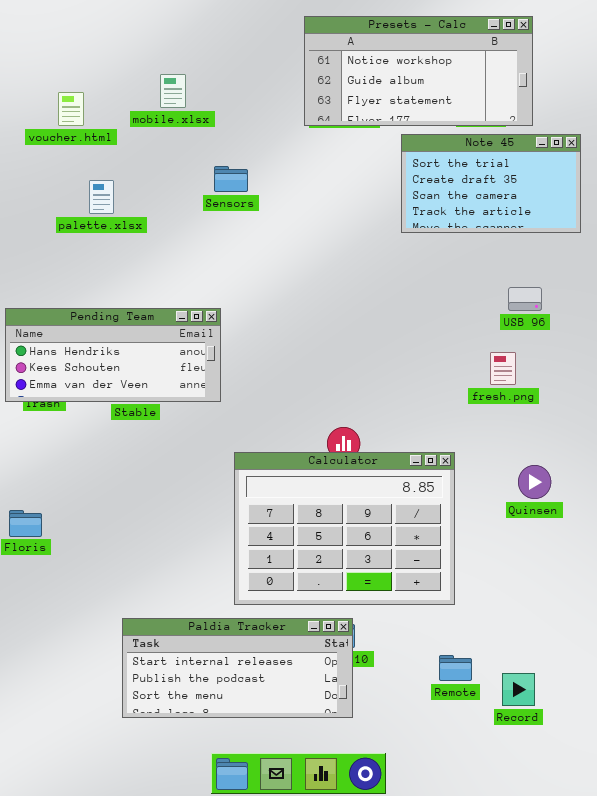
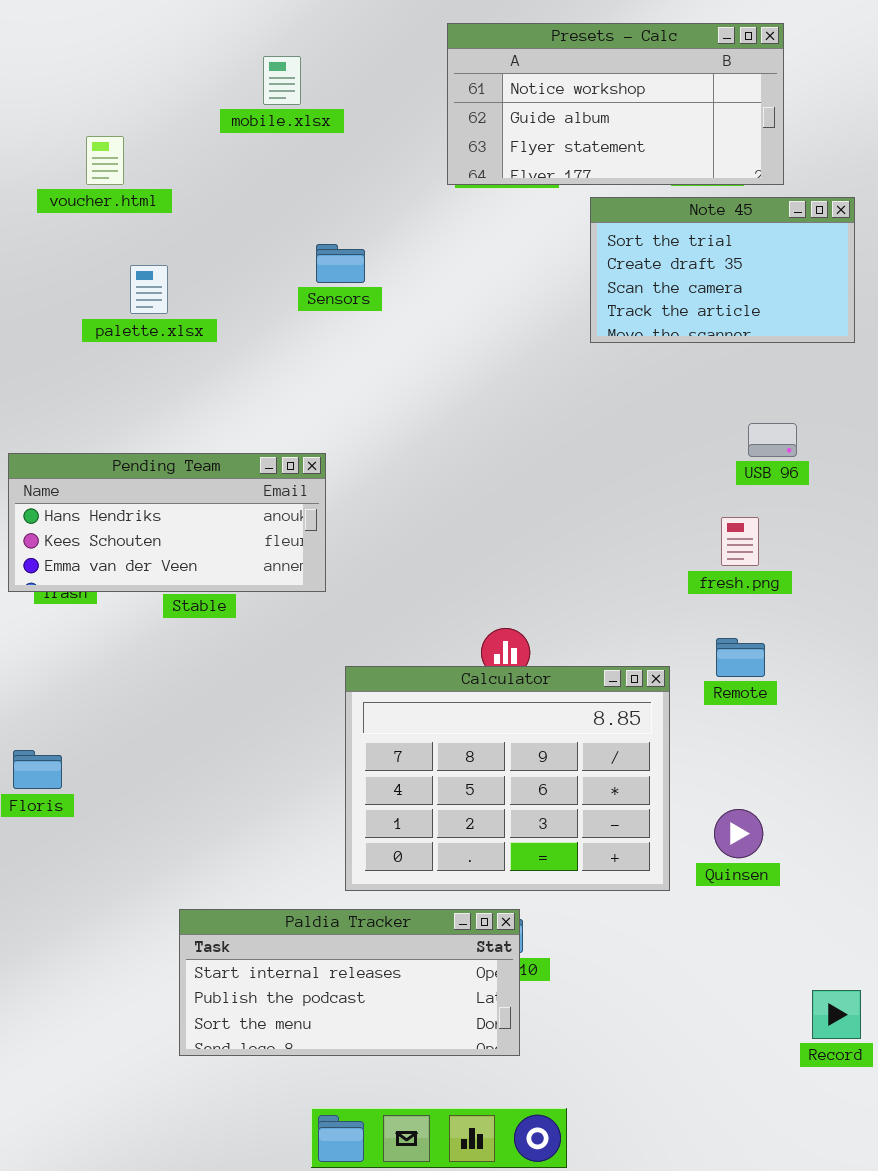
mobile.xlsx: [160,74,186,108] -> [263,56,301,105], moved
Quinsen: [518,465,551,499] -> [714,809,763,858], moved
Remote: [439,655,472,681] -> [716,638,765,677], moved
Record: [502,673,535,706] -> [812,990,861,1039], moved

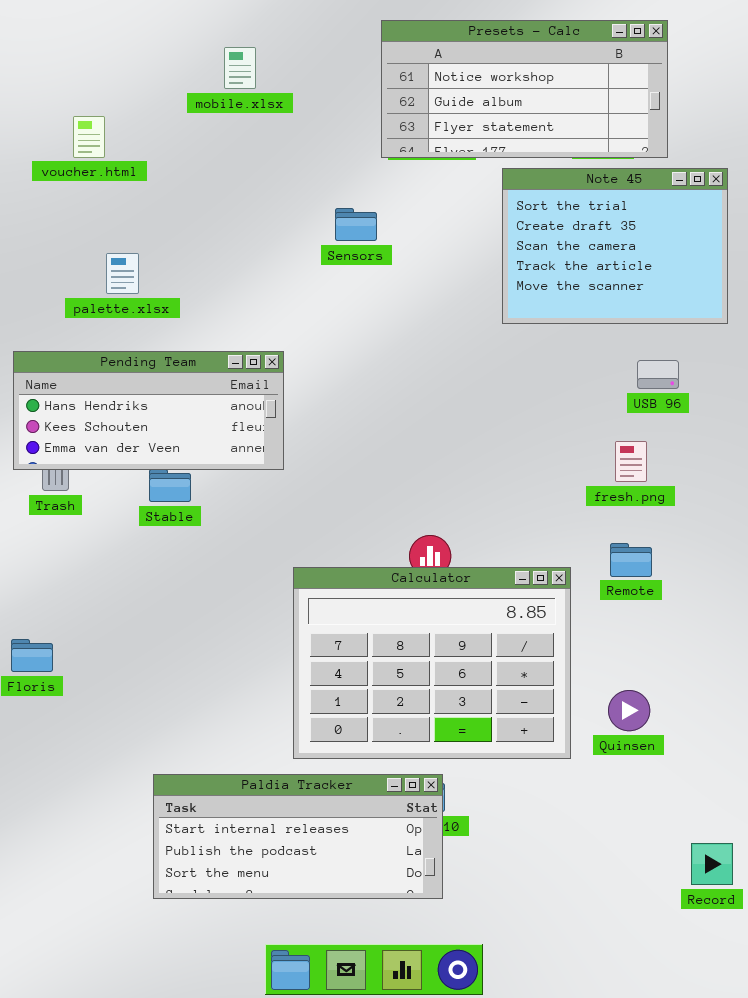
Note 45: [590,197,855,343] -> [502,168,728,324], resized
Sensors: [316,244,365,283] -> [335,208,377,241], moved
palette.xlsx: [130,265,168,314] -> [106,253,139,294], moved
Pending Team: [8,453,326,592] -> [13,351,284,470], moved

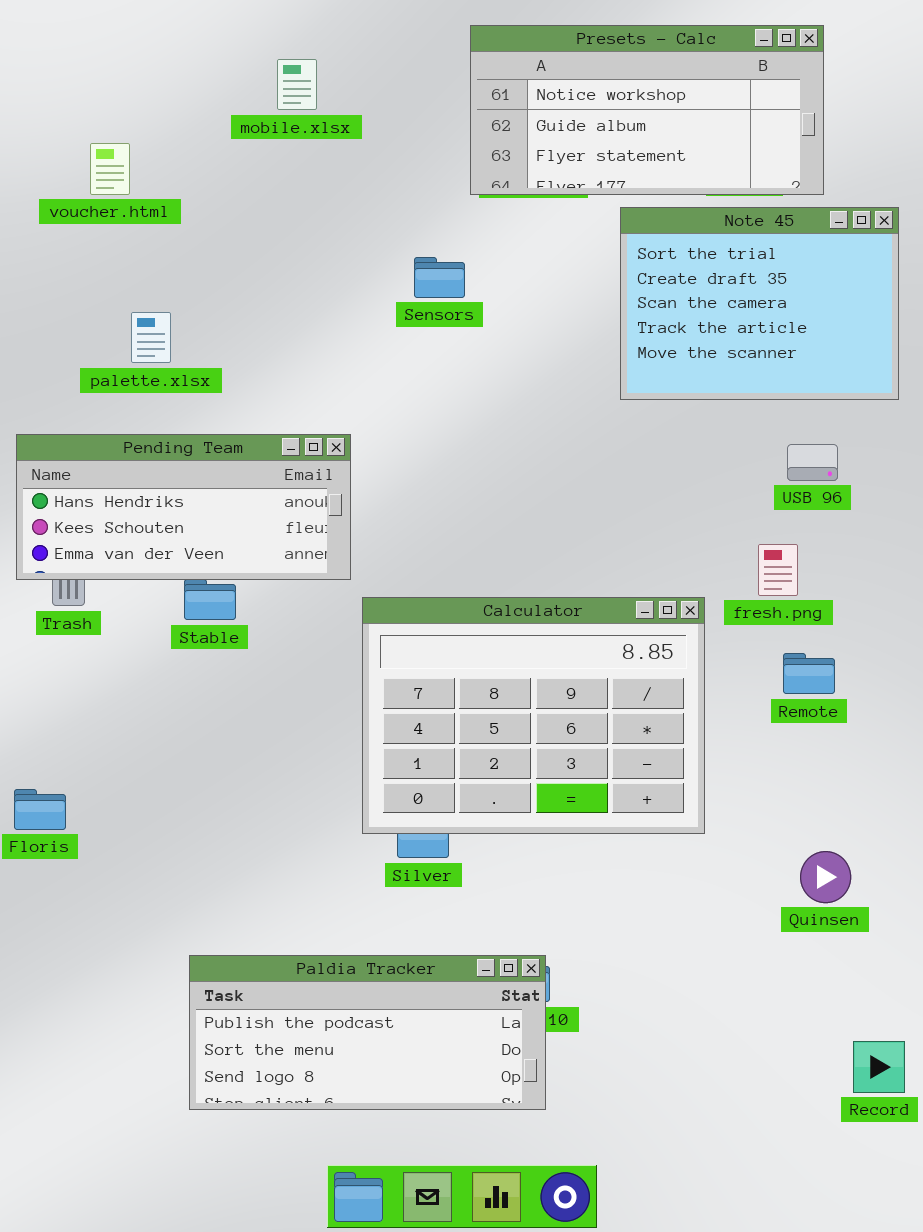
Remote: [610,543,652,577] -> [783,653,835,694], moved
Calculator: [293,567,571,759] -> [362,597,705,834], moved
Quinsen: [608,690,650,731] -> [800,851,851,903], moved
Paldia Tracker: [153,774,443,899] -> [189,955,546,1110], scrolled down 1 row

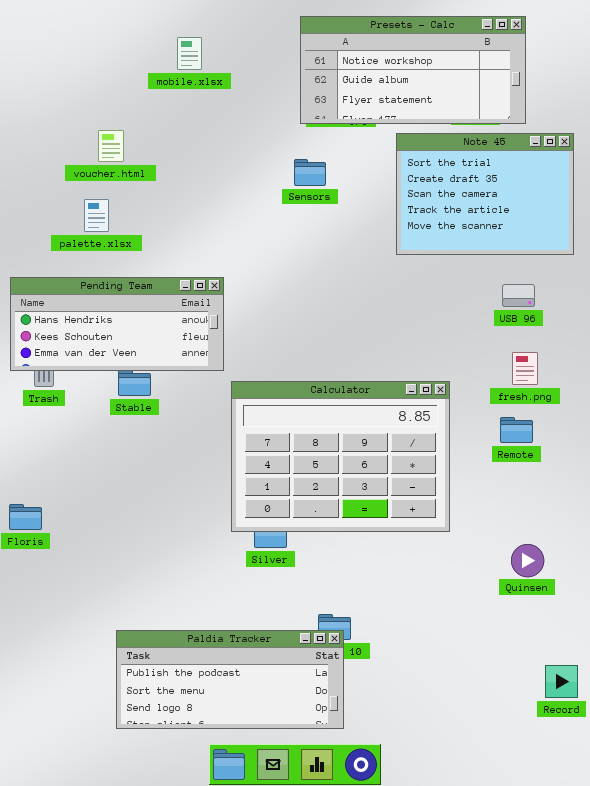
voucher.html: [90,143,130,195] -> [98,130,124,162], moved
Sensors: [414,257,465,298] -> [294,159,326,186], moved
fresh.png: [758,544,798,596] -> [512,352,538,385], moved
Paldia Tracker: [189,955,546,1110] -> [116,630,344,729], moved

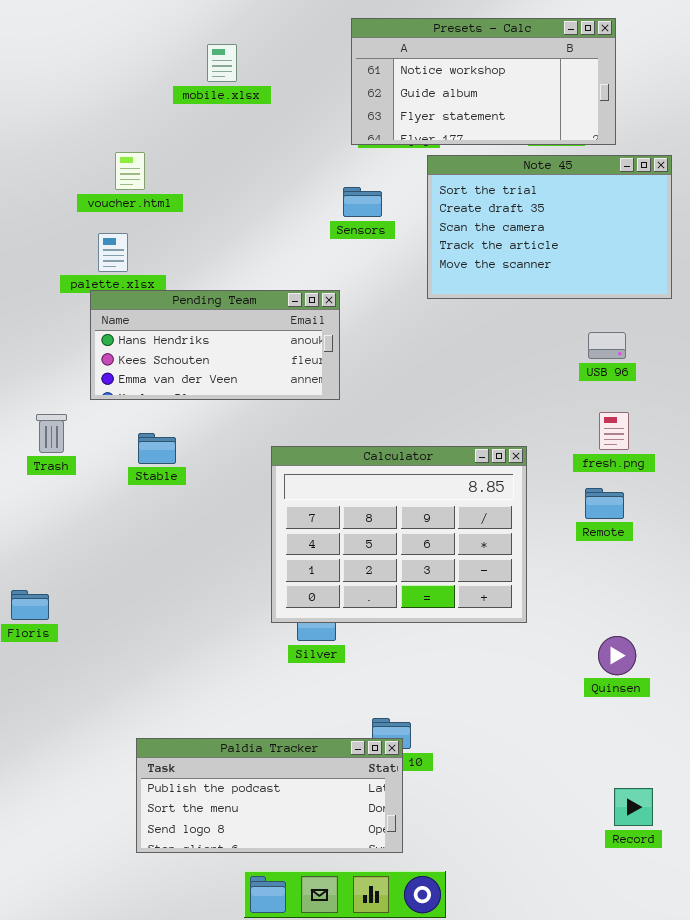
Note 45: [396,133,574,255] -> [427,155,672,299], resized
Pending Team: [10,277,224,371] -> [90,290,340,400], moved
Record: [545,665,578,698] -> [614,788,653,826], moved

